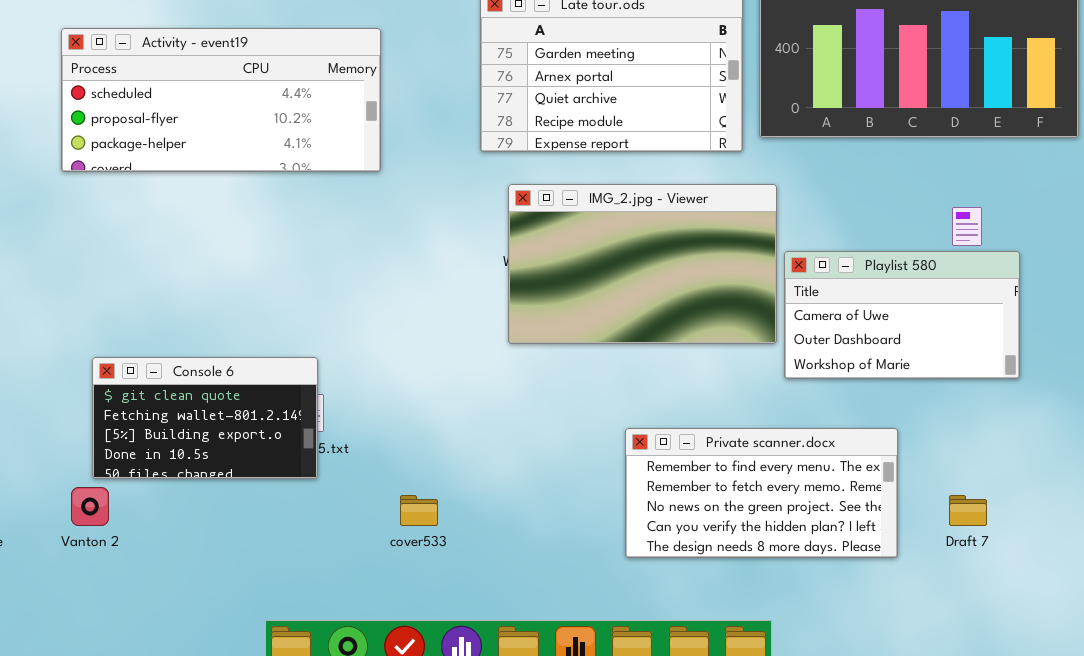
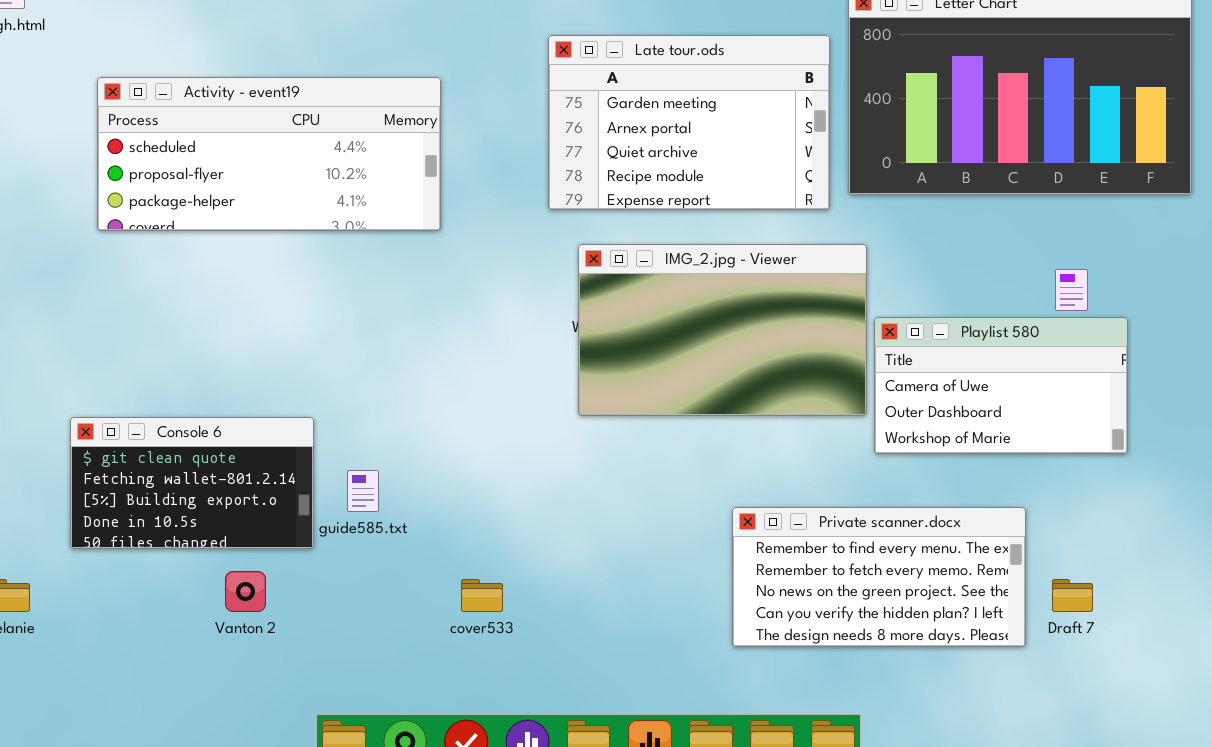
Console 6: [92,357,318,479] -> [70,417,314,549], moved
Private scanner.docx: [625,428,898,558] -> [732,507,1026,647], moved
Vanton 2: [71,487,109,526] -> [225,571,266,612], moved

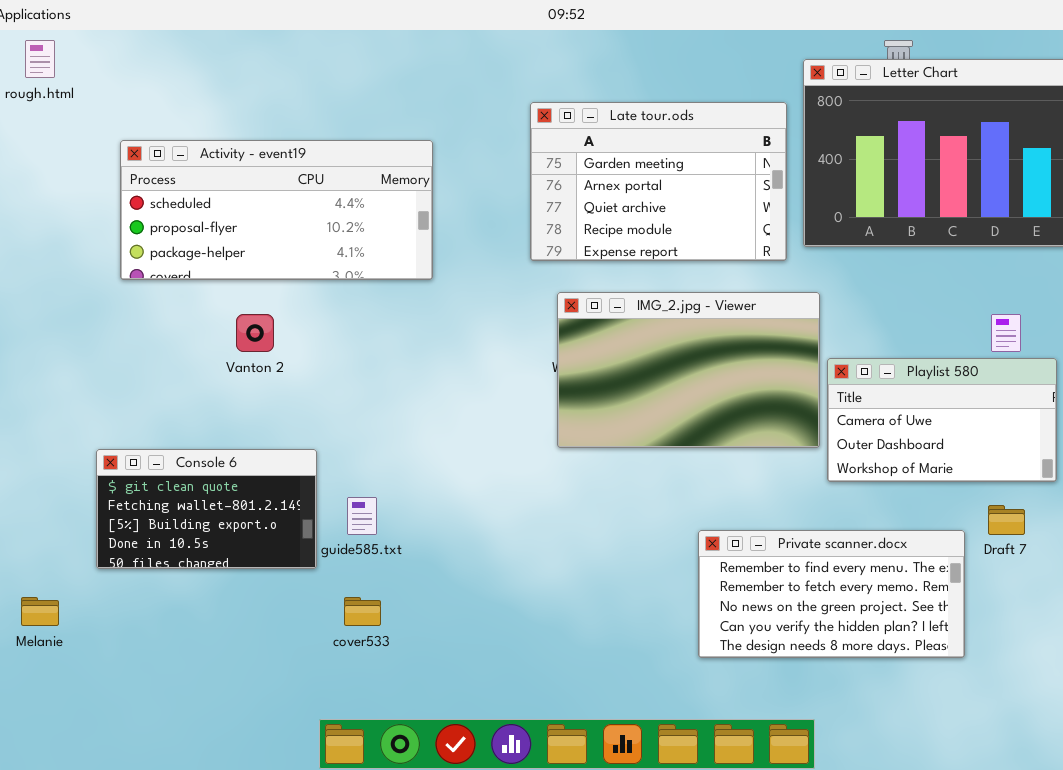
Vanton 2: [225,571,266,612] -> [236,314,274,352], moved
cover533: [461,579,503,612] -> [344,597,381,626], moved
Draft 7: [1052,579,1093,612] -> [988,505,1025,535], moved

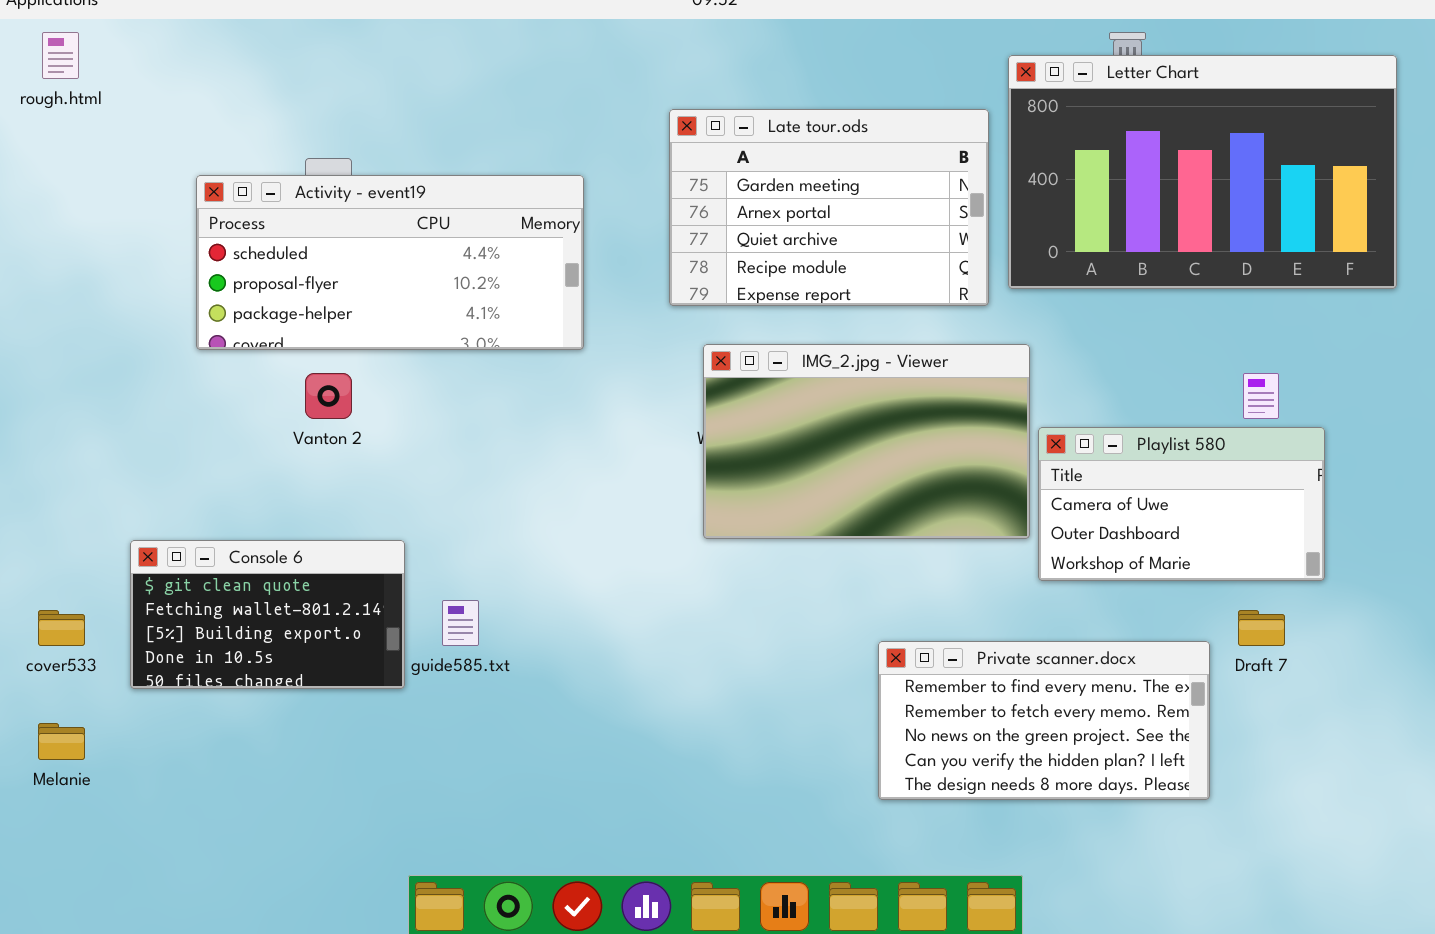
Activity - event19: [120,140,433,280] -> [196,175,584,350], moved
cover533: [344,597,381,626] -> [38,610,85,646], moved

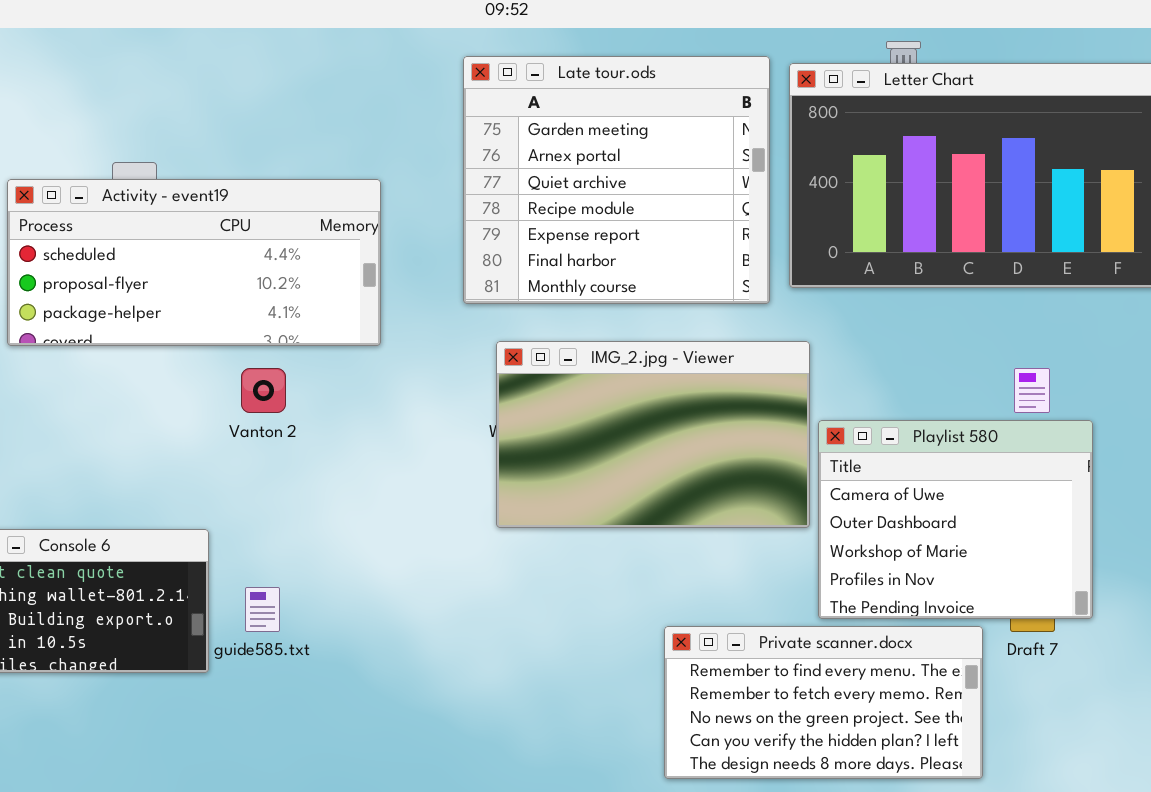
Late tour.ods: [669,109,989,306] -> [463,56,770,304], resized
Vanton 2: [305,373,352,419] -> [241,368,286,413], moved
Playlist 580: [1038,427,1325,581] -> [818,420,1093,619], resized

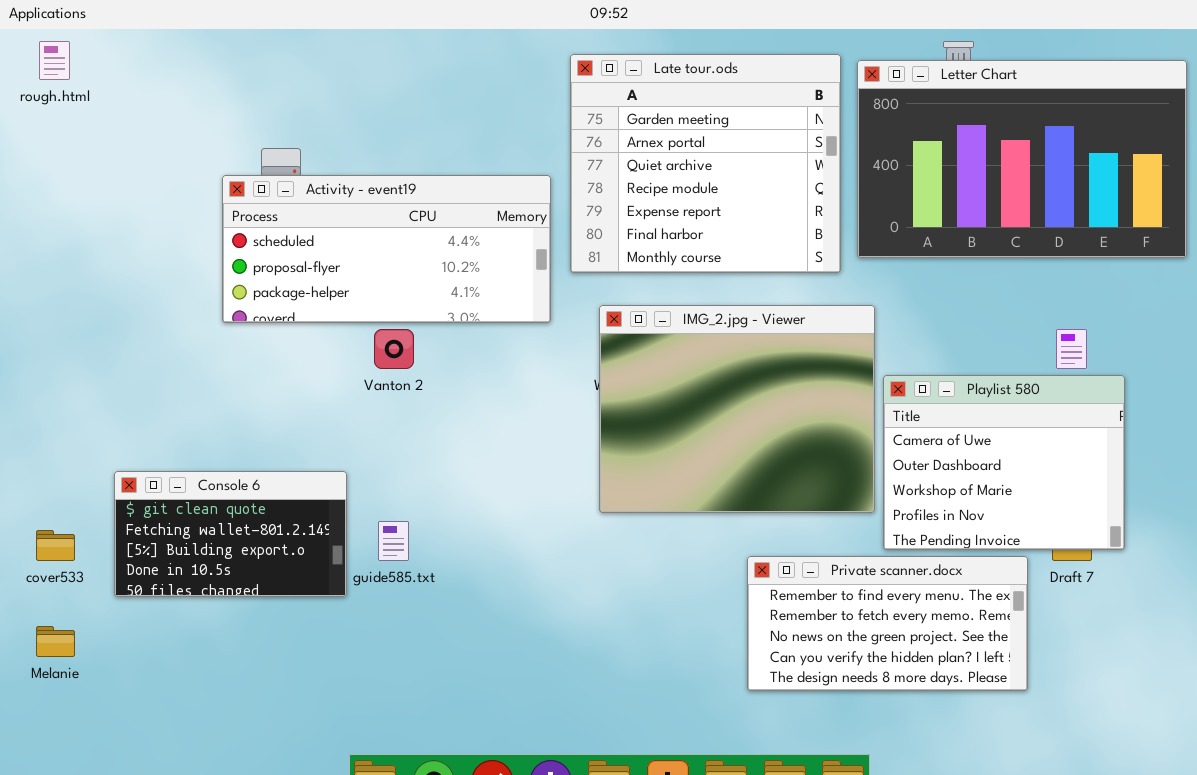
Activity - event19: [7,179,381,346] -> [222,175,551,323], moved
IMG_2.jpg - Viewer: [496,341,810,528] -> [599,305,875,513], resized

